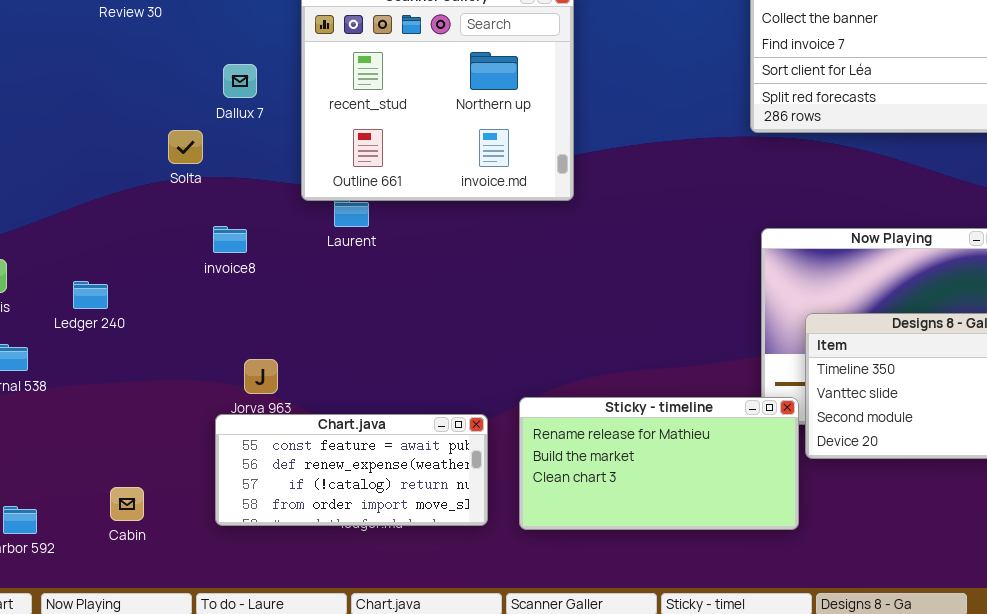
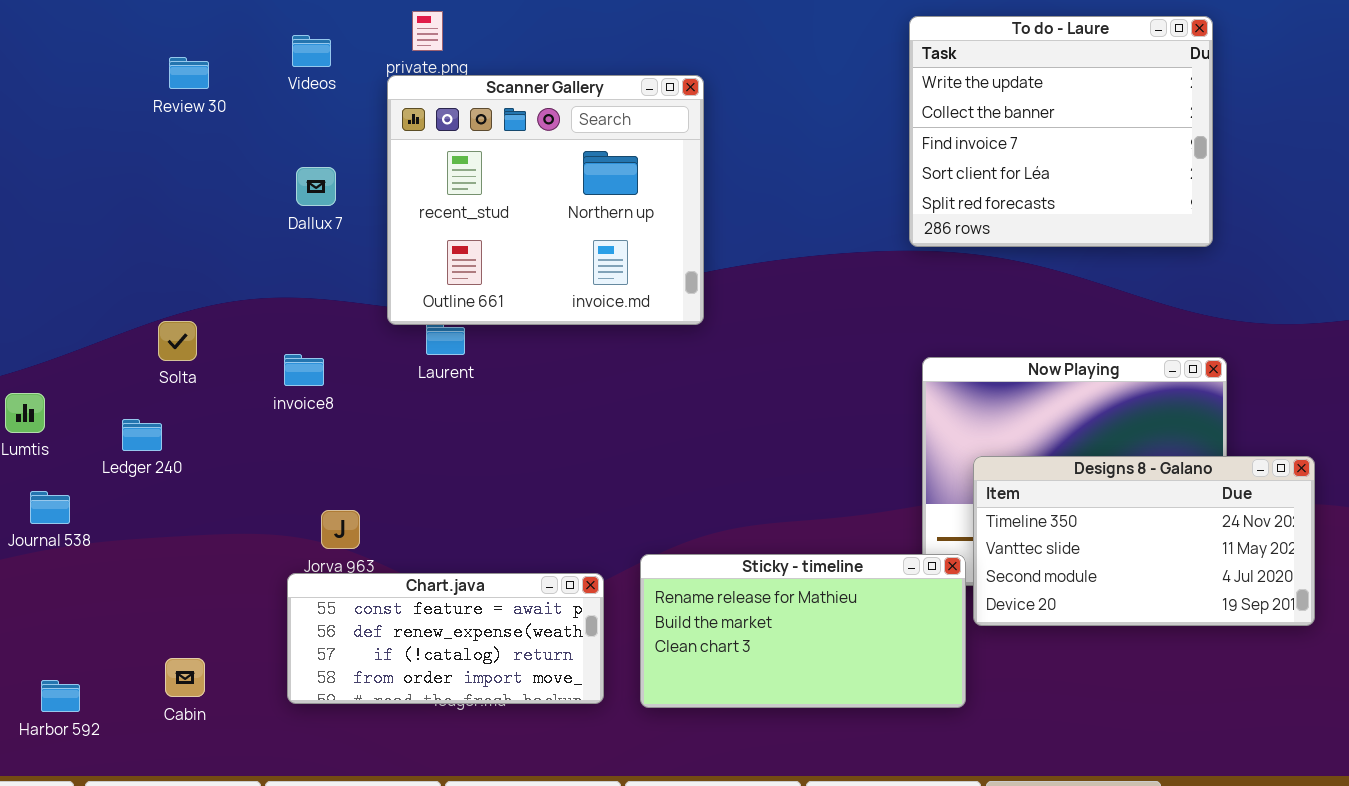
Solta: [168,130,203,164] -> [158,321,197,361], moved

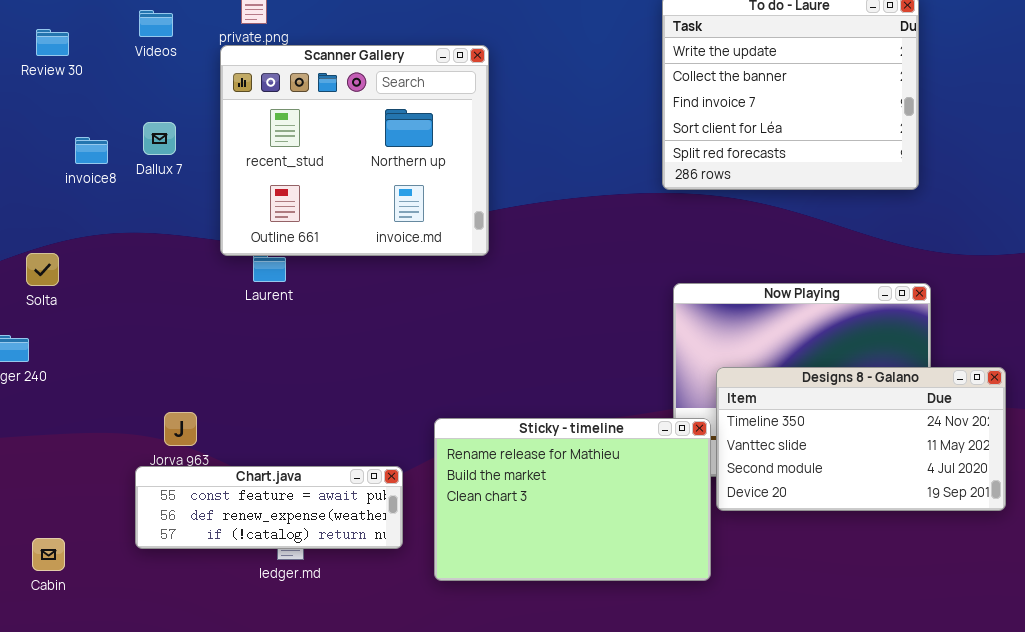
invoice8: [284,354,324,386] -> [75,137,108,164], moved
Sticky - timeline: [640,554,966,708] -> [434,418,711,581], resized
Chart.java: [287,573,604,704] -> [135,466,403,549], resized

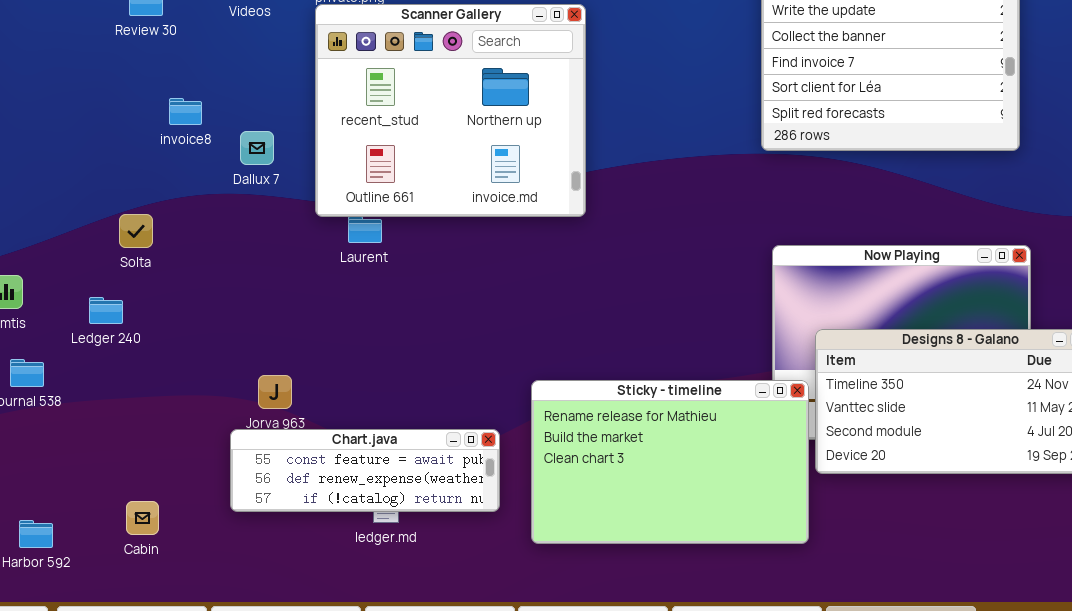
Dallux 7: [143,122,176,155] -> [240,131,274,165], moved

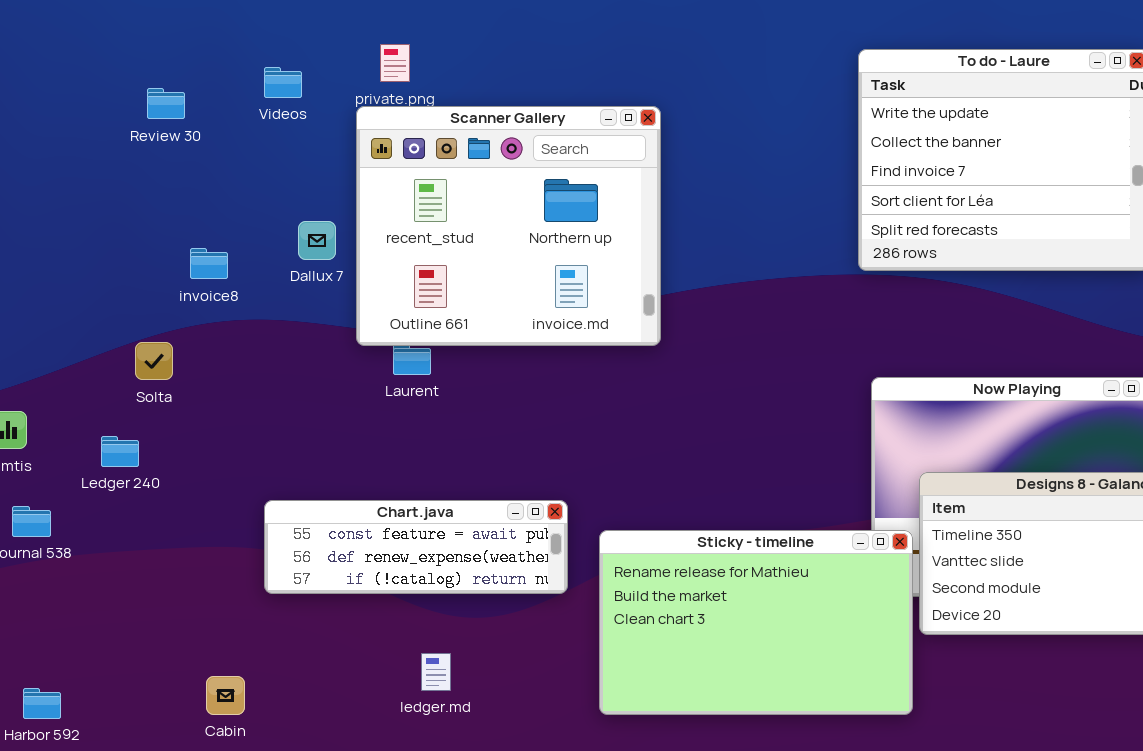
invoice8: [169,98,202,125] -> [190,248,228,279], moved
Dallux 7: [240,131,274,165] -> [298,221,336,260], moved
Chart.java: [230,429,500,512] -> [264,500,568,594], moved
Cabin: [126,501,159,535] -> [206,676,245,715], moved

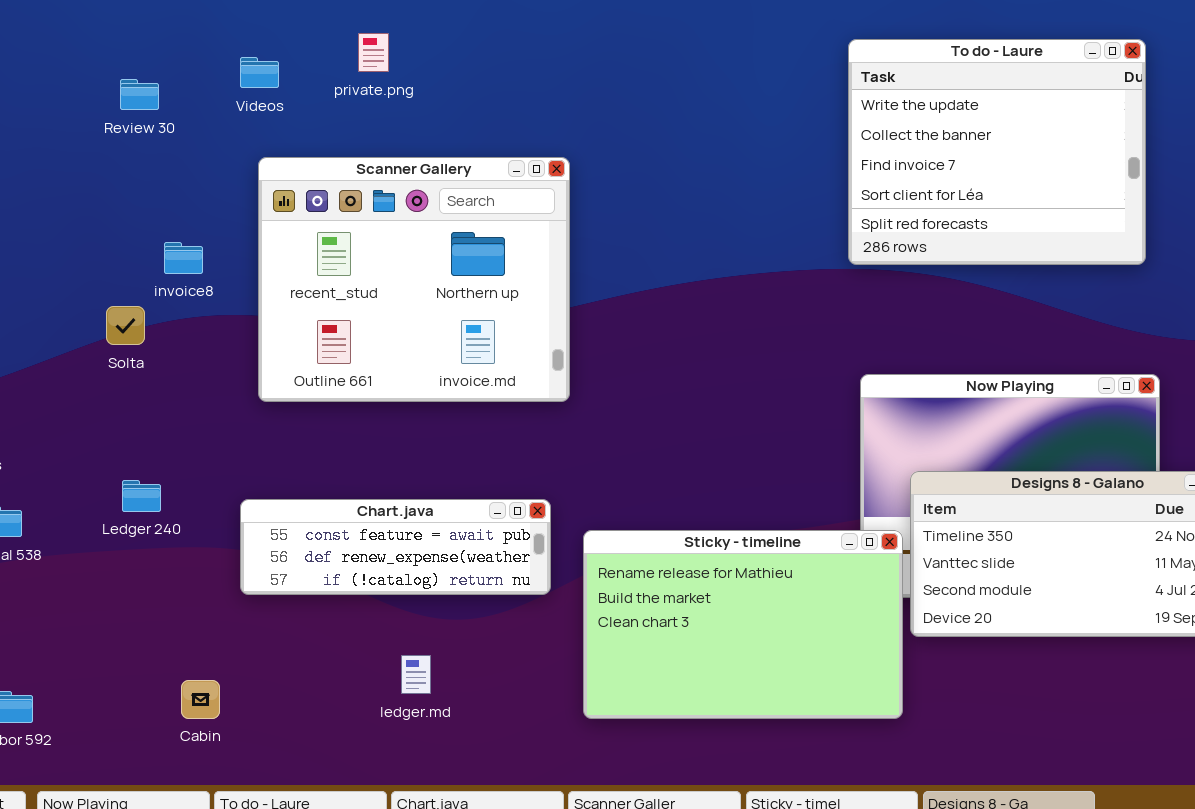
Scanner Gallery: [356,106,661,346] -> [258,157,570,402], moved
Solta: [135,342,173,380] -> [106,306,145,345], moved
Ledger 240: [101,436,139,467] -> [122,480,161,512], moved

